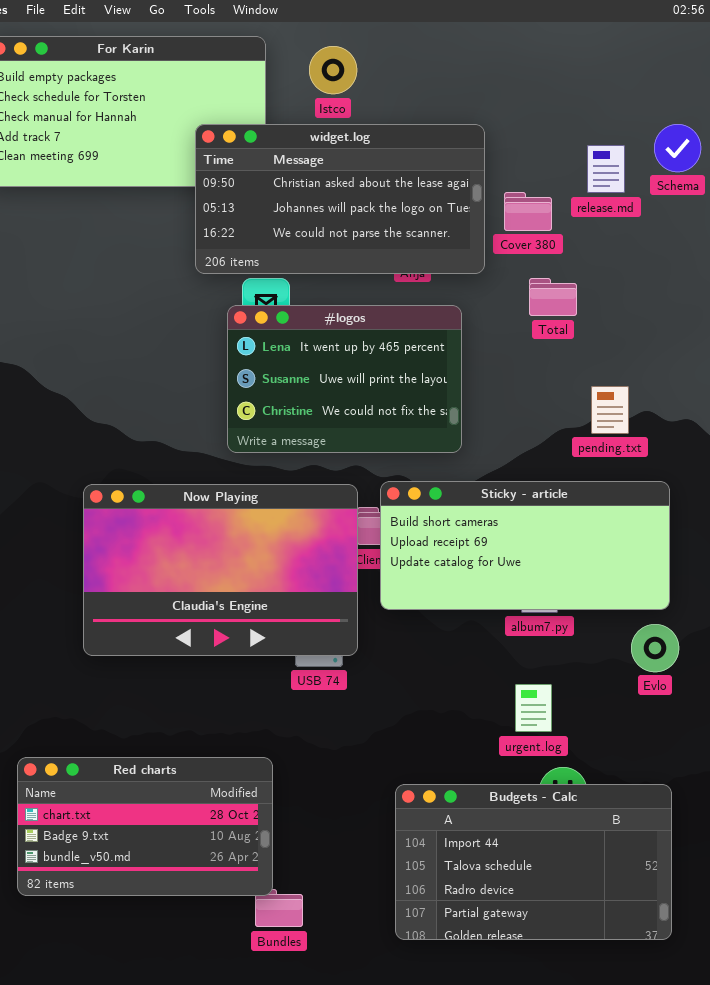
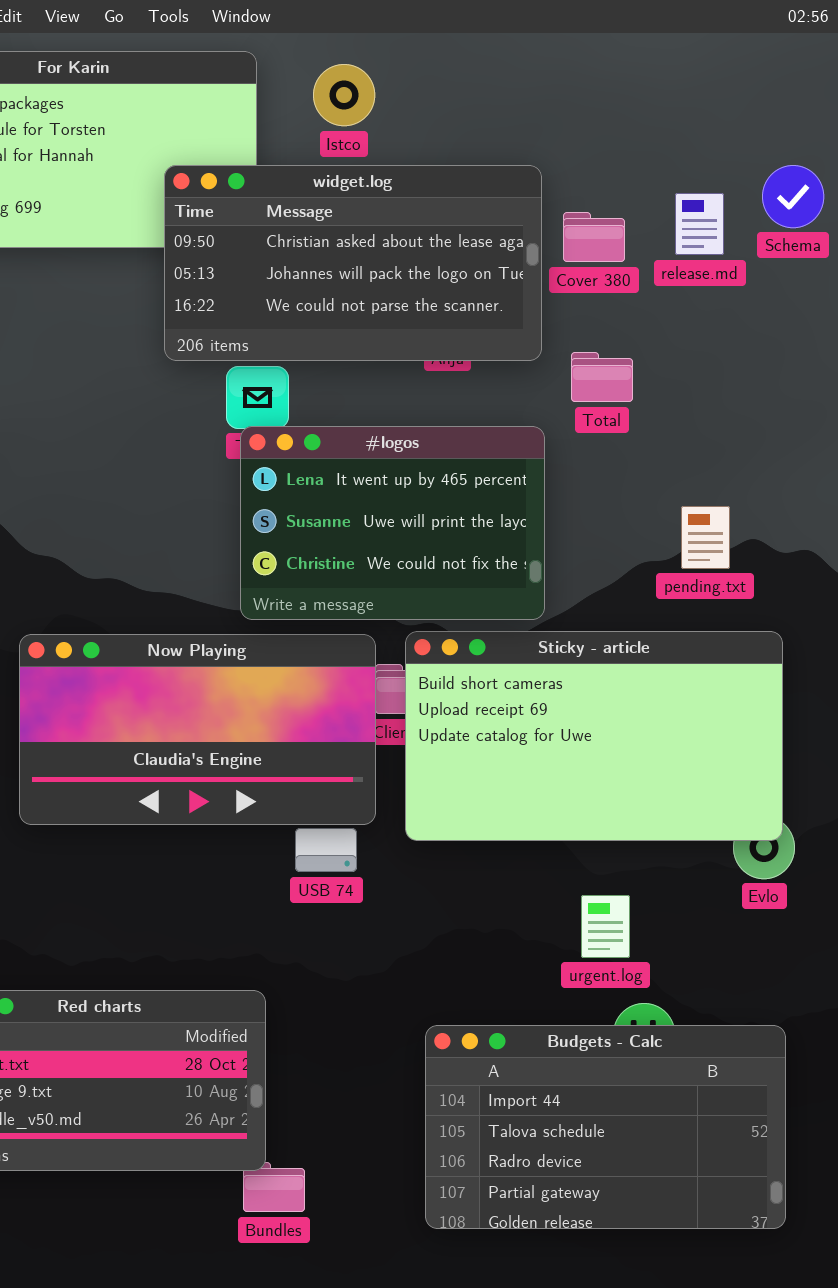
Cover 380: [504,192,552,231] -> [563,212,625,262], moved
Total: [529,278,577,316] -> [571,352,633,402], moved
#logos: [227,305,462,453] -> [240,426,545,620], moved
Sticky - article: [380,481,670,610] -> [405,631,783,841], resized
Now Playing: [83,484,358,656] -> [19,634,376,825], resized

